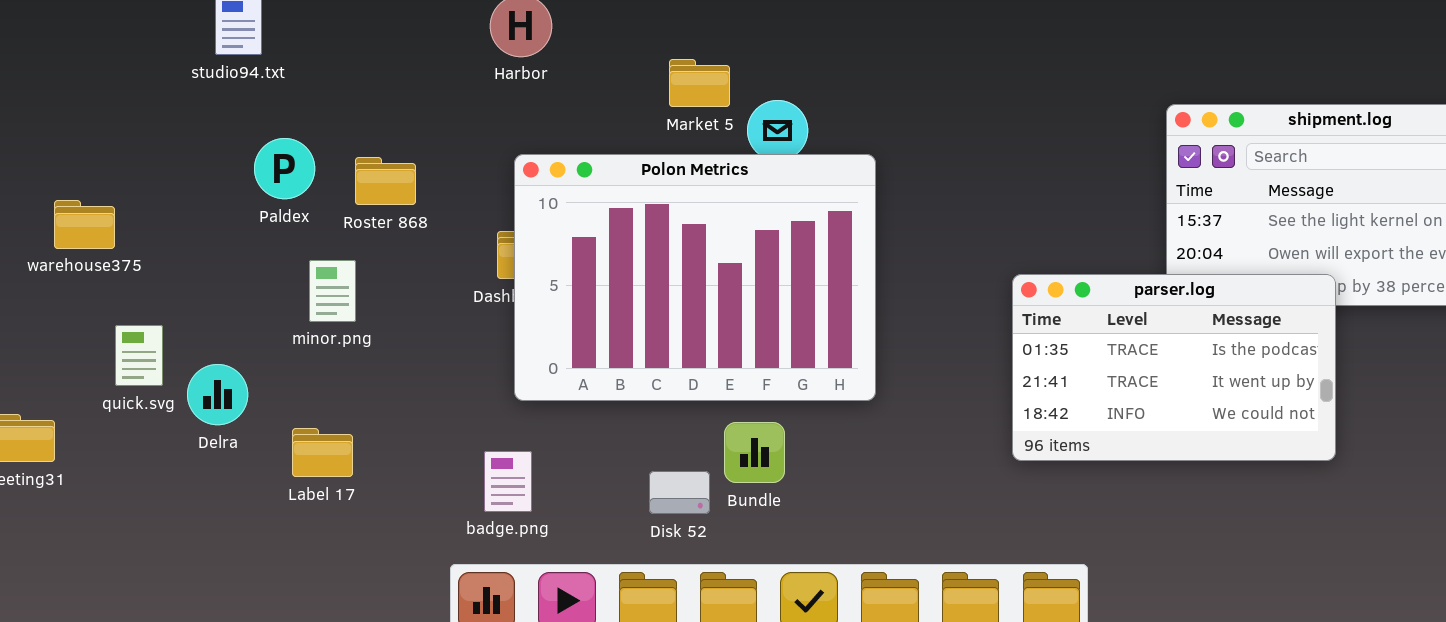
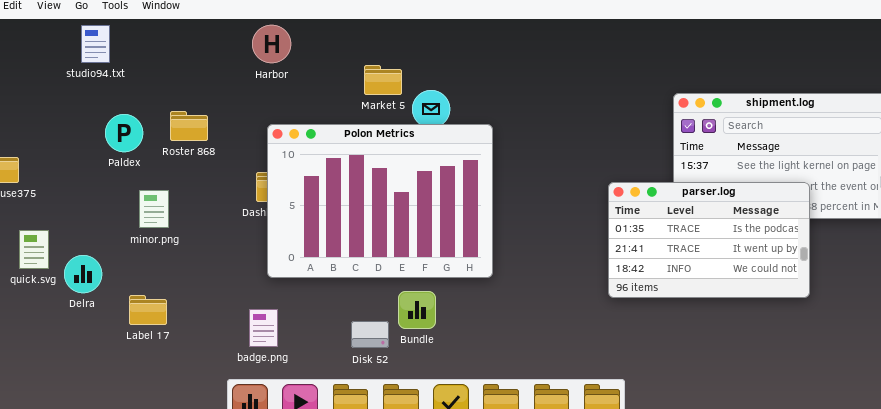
Roster 868: [355,157,416,205] -> [170,111,208,141], moved
parser.log: [1012,274,1336,461] -> [608,182,810,298], moved

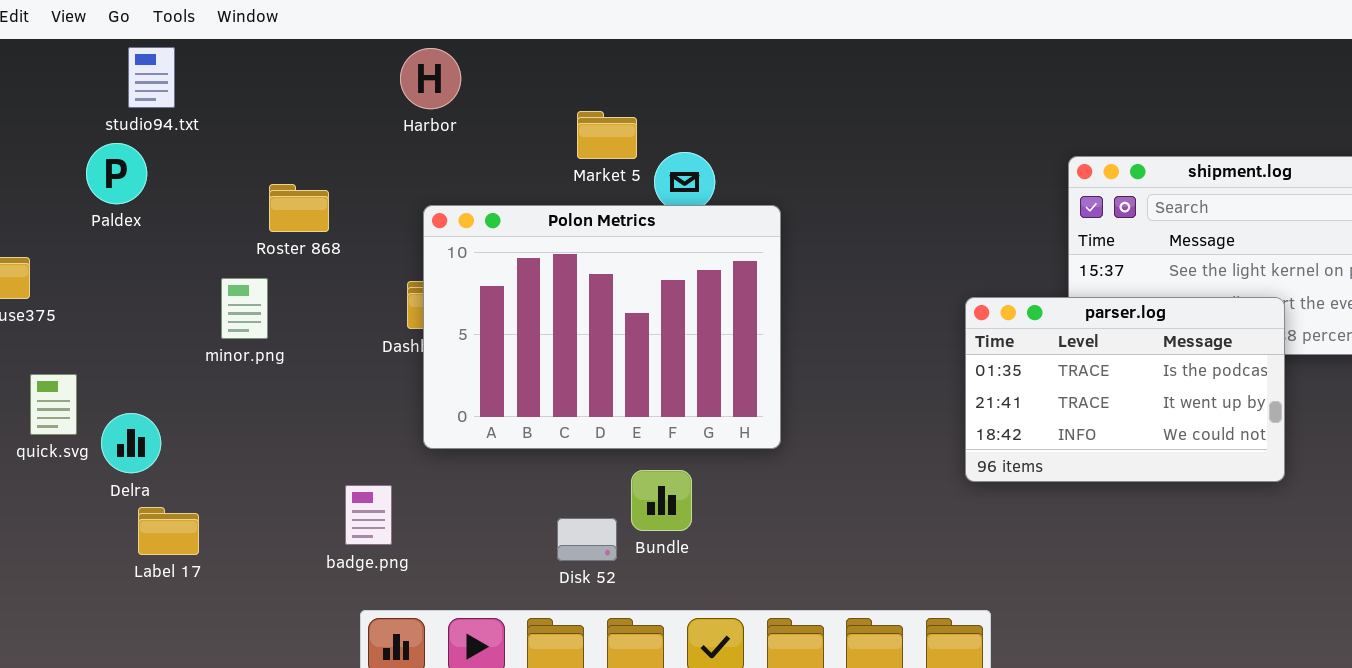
Paldex: [105,114,143,152] -> [86,143,147,204], moved
minor.png: [139,190,169,228] -> [221,278,268,339], moved
Label 17: [129,295,167,325] -> [138,507,199,555], moved
badge.png: [249,309,278,347] -> [345,485,392,545], moved

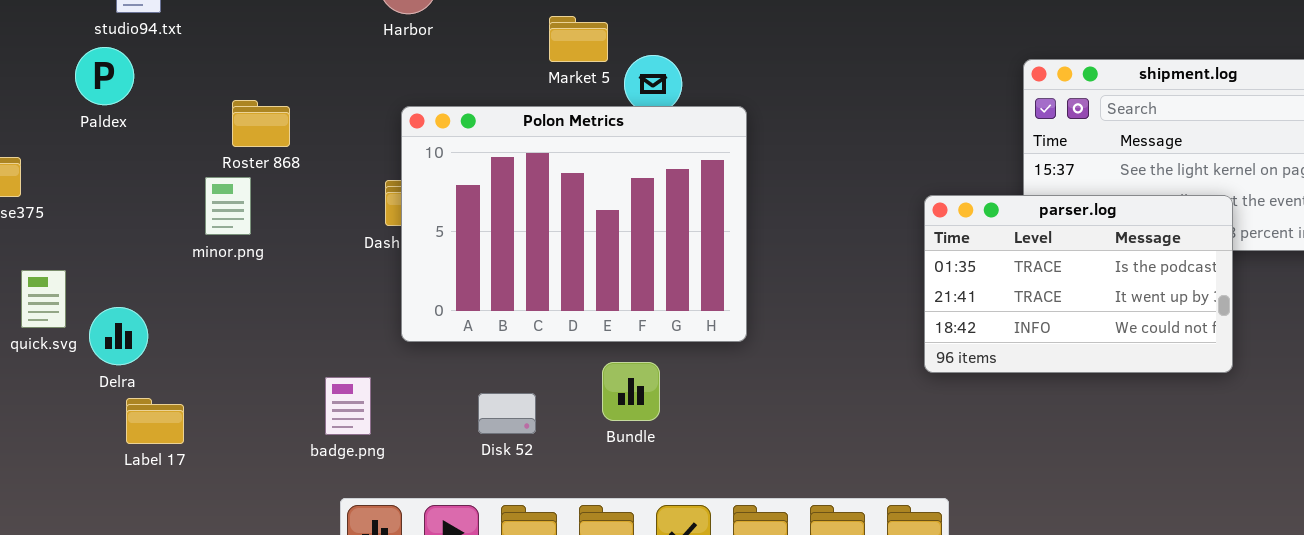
Roster 868: [269,184,329,232] -> [232,100,290,147], moved
Disk 52: [557,518,617,561] -> [478,393,536,434], moved

